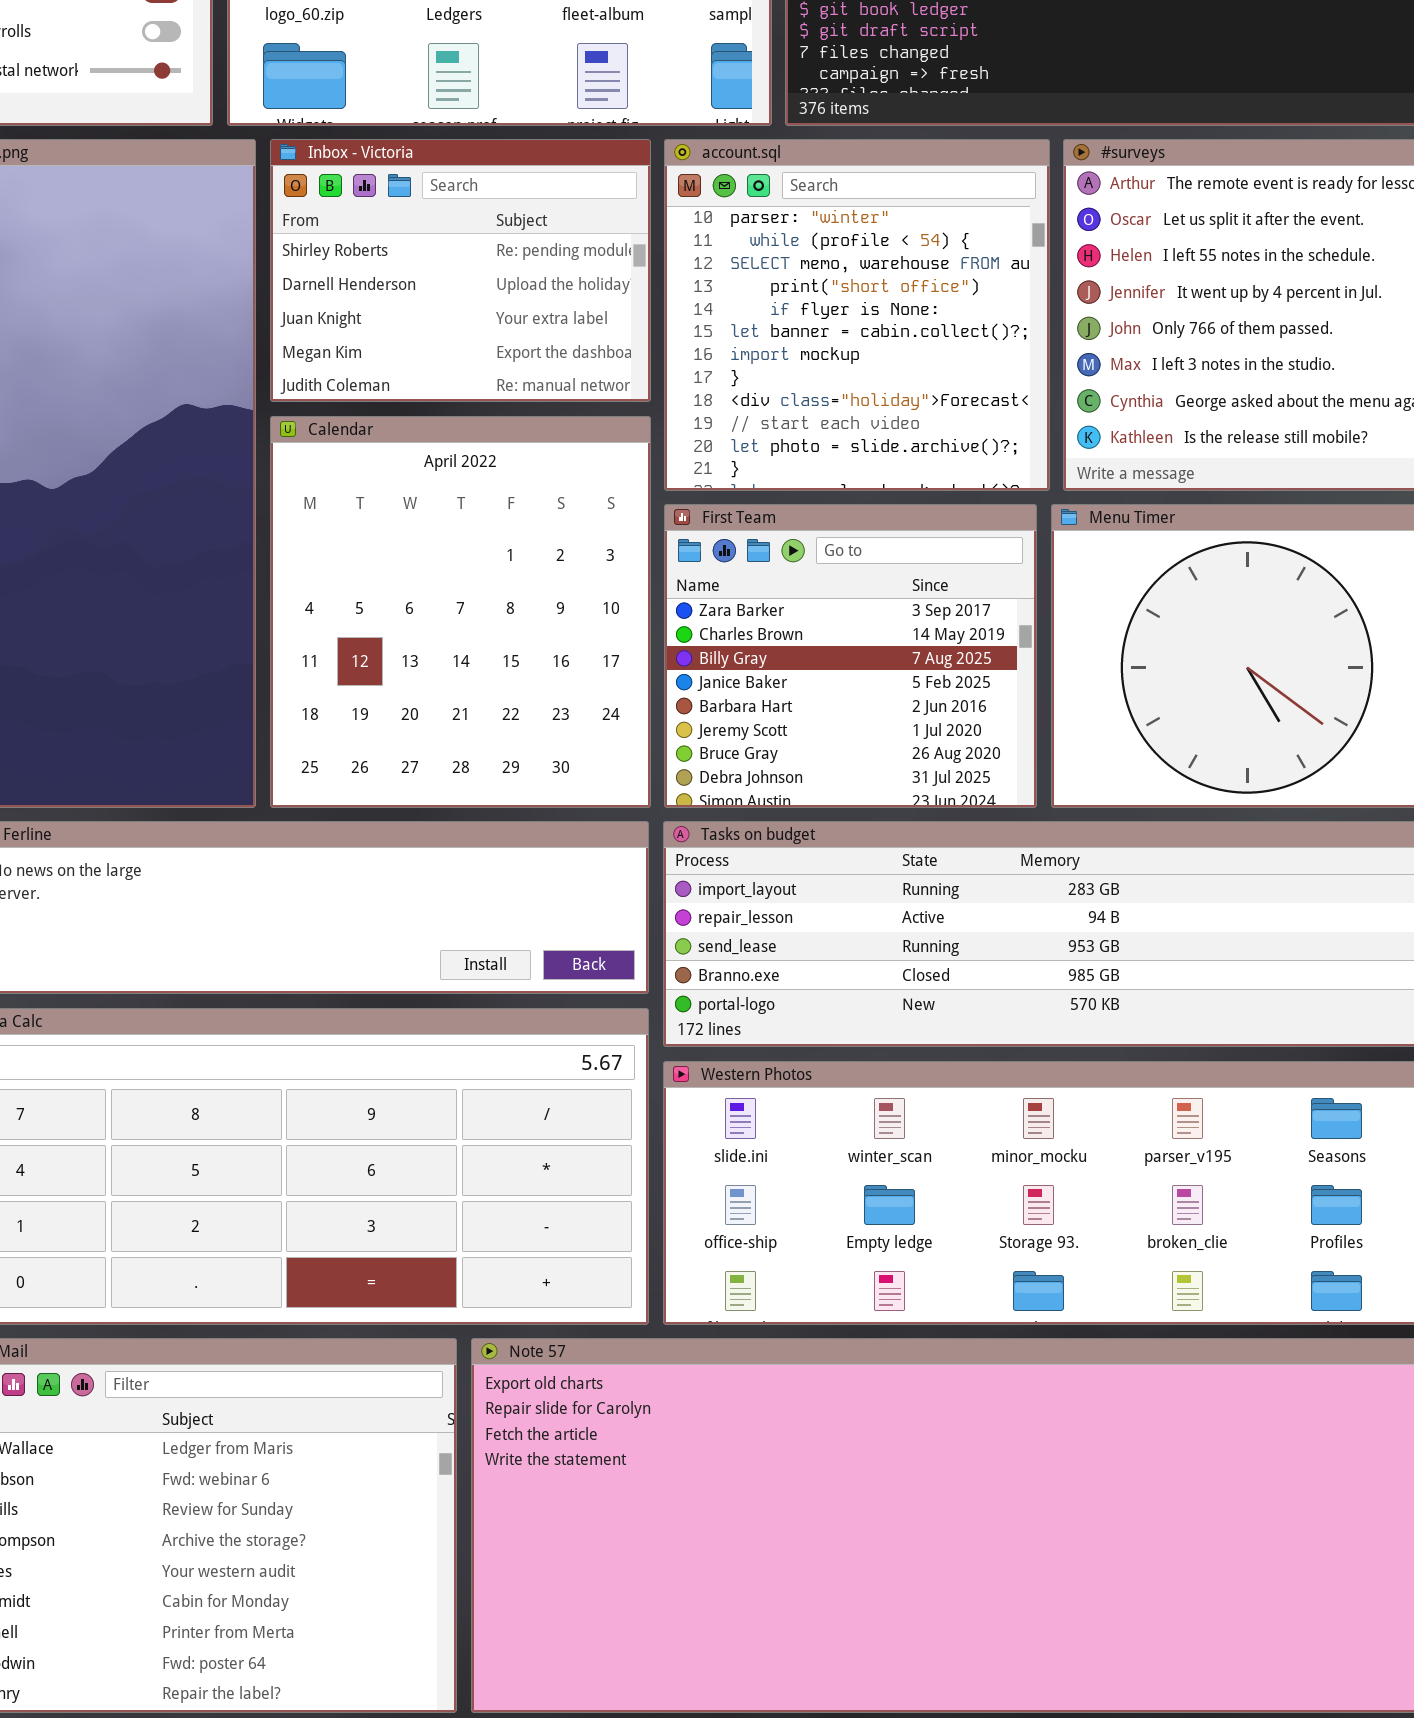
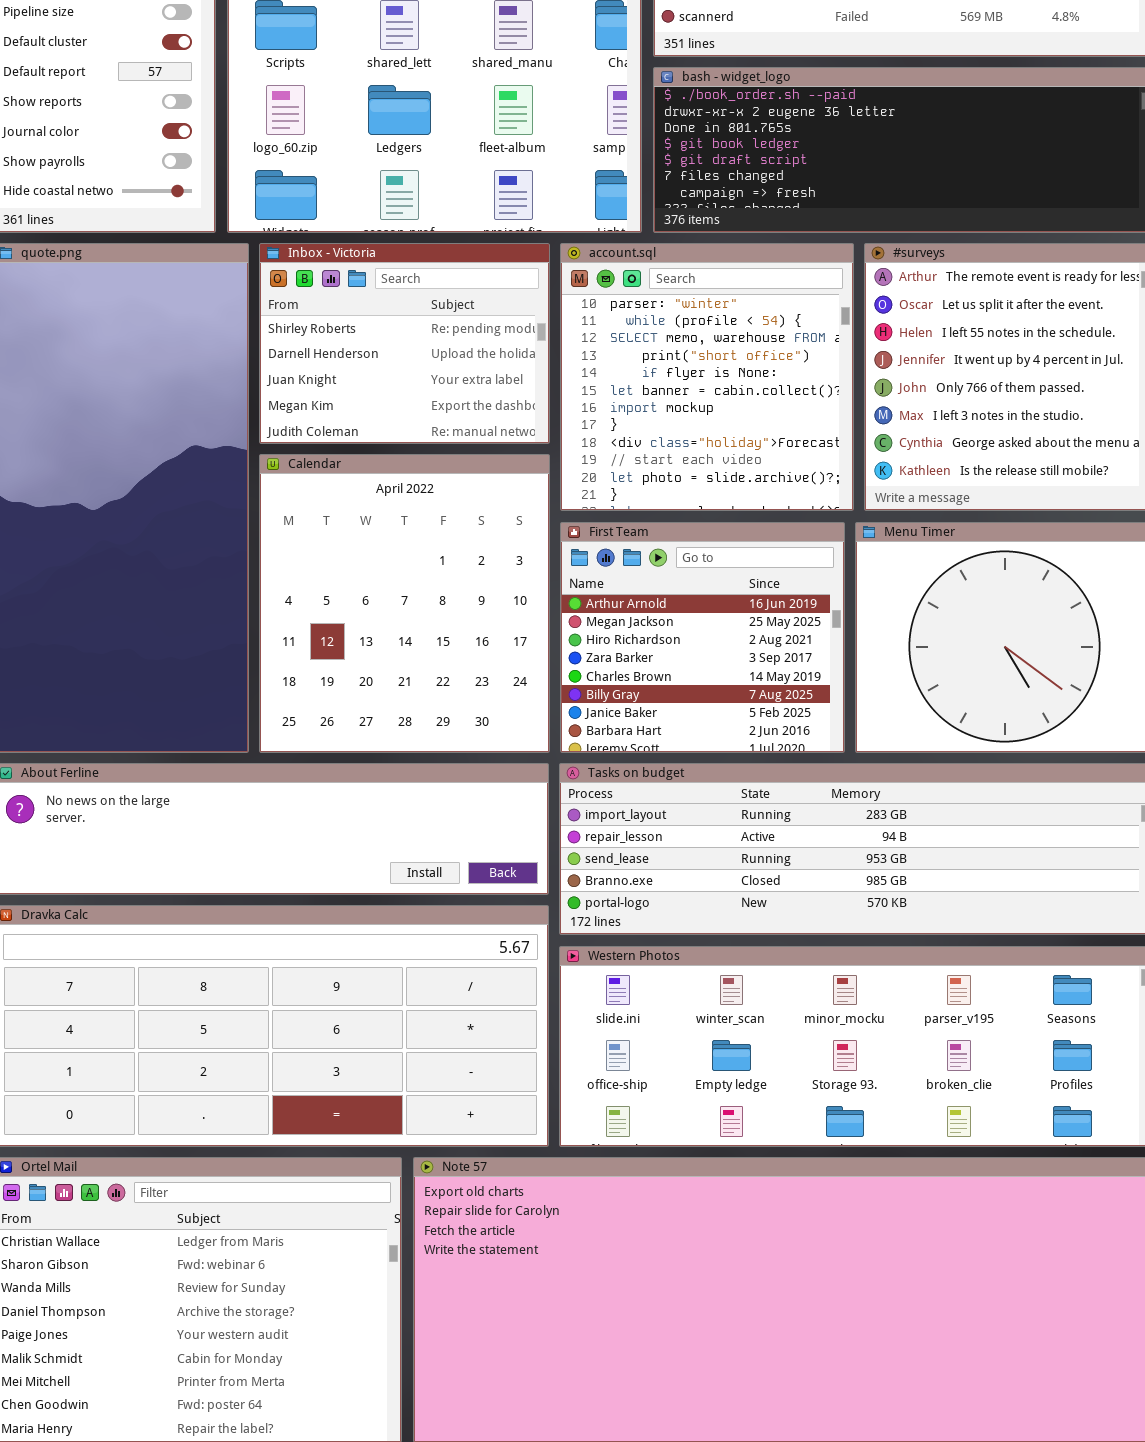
First Team: [664,504,1037,808] -> [560,522,845,753], scrolled up 3 rows

